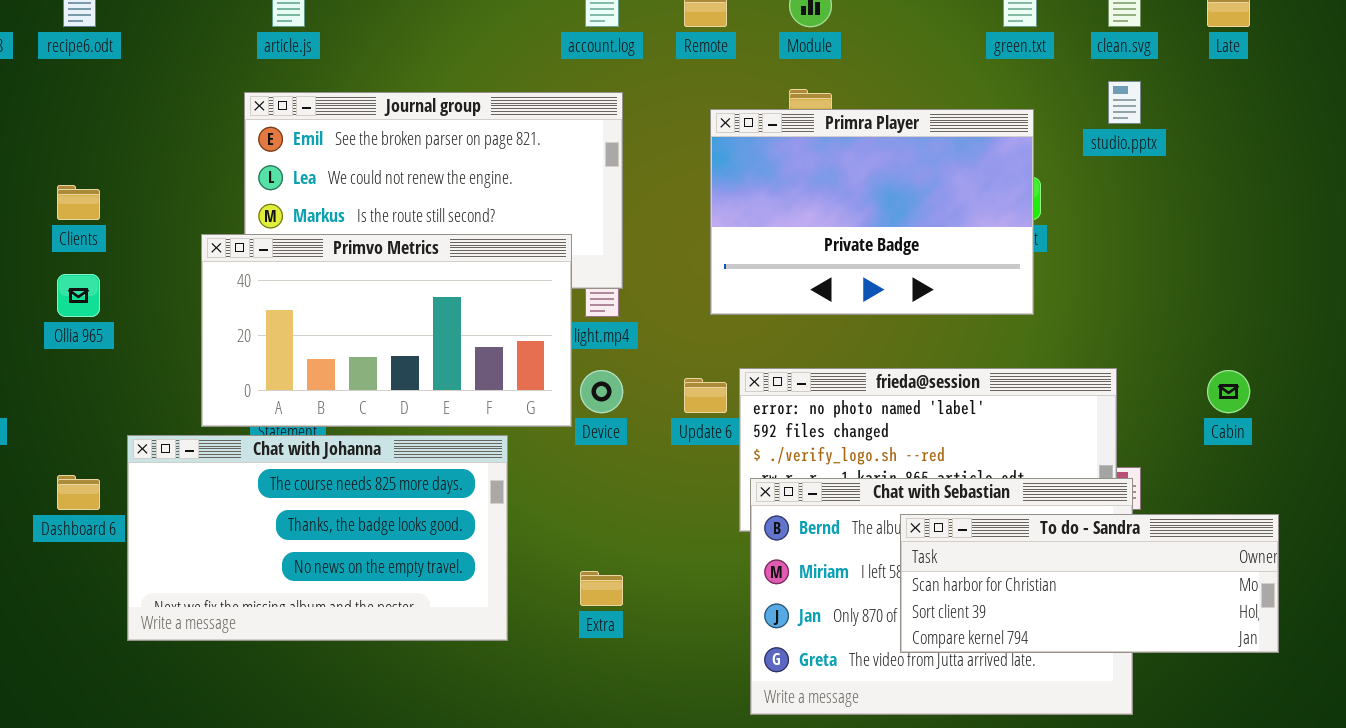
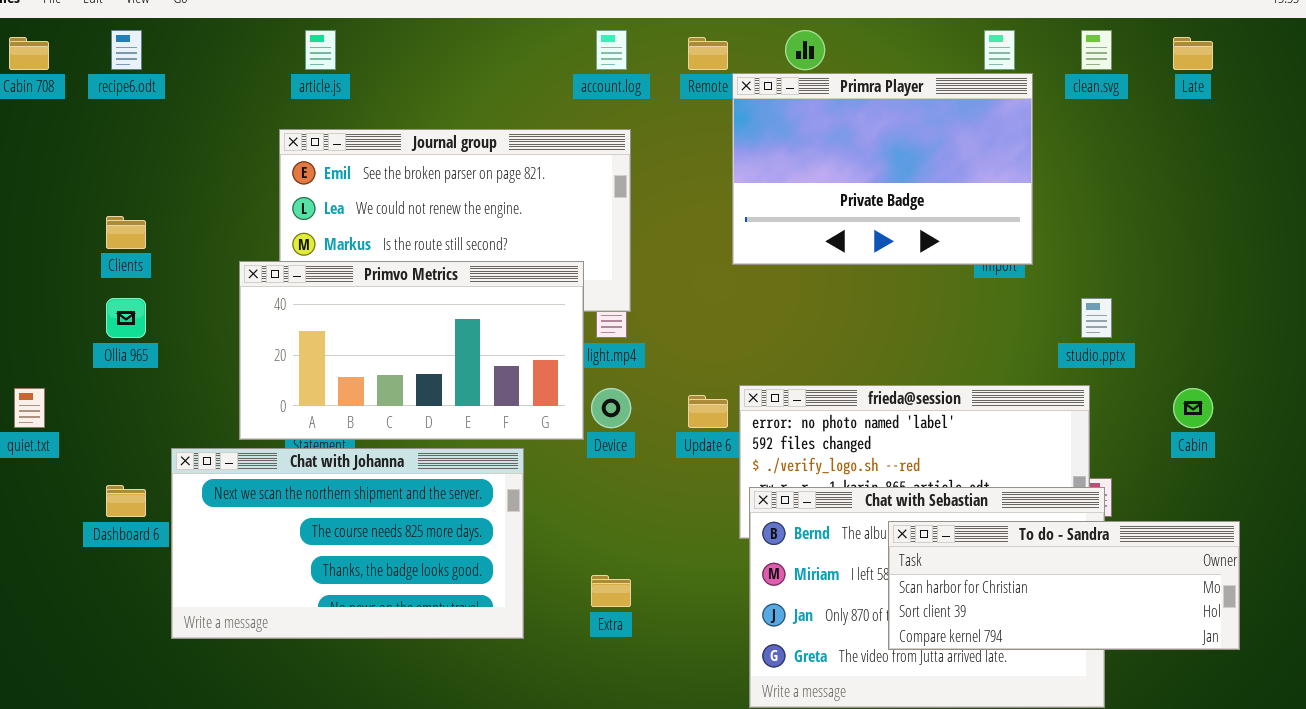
studio.pptx: [1108,81,1141,124] -> [1081,298,1112,338], moved
Primra Player: [710,109,1034,315] -> [732,73,1033,265], moved
Chat with Johanna: [127,435,508,641] -> [171,448,524,639], scrolled up 1 row

